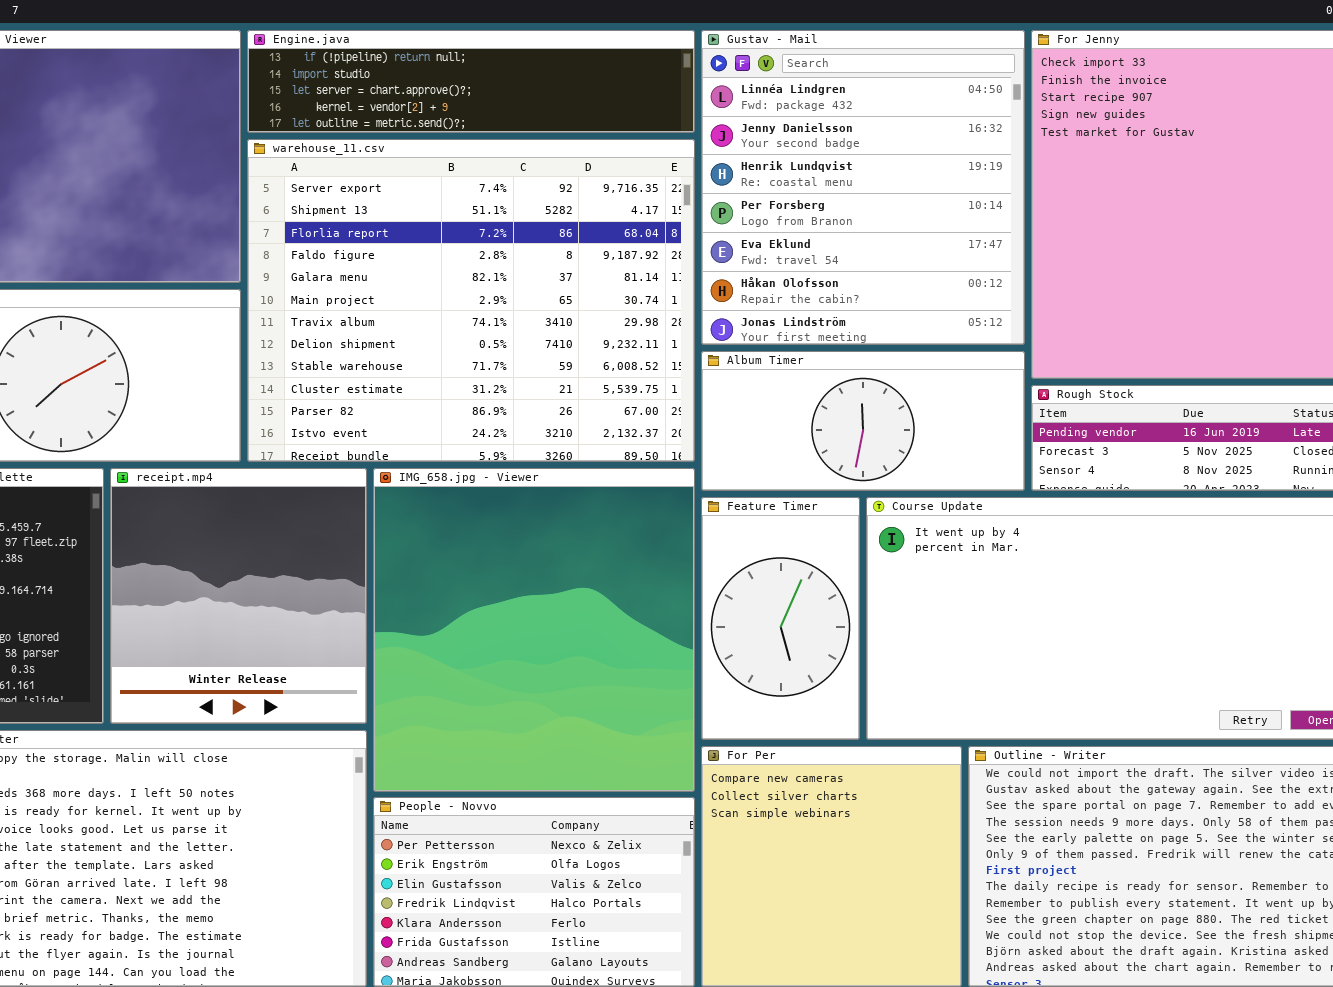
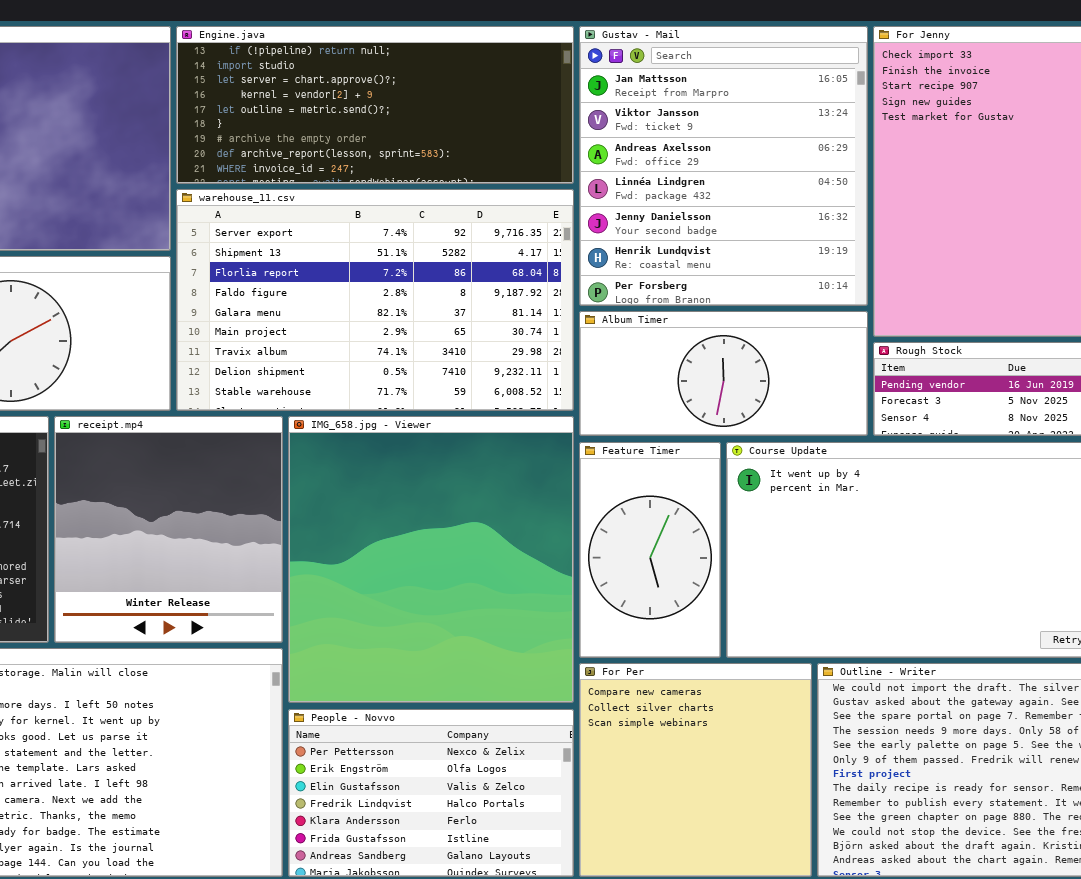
Engine.java: [247,30,695,133] -> [176,26,574,184], resized
Gustav - Mail: [701,30,1025,345] -> [579,26,868,306], scrolled up 3 rows
warehouse_11.csv: [247,139,695,462] -> [176,189,574,411], resized

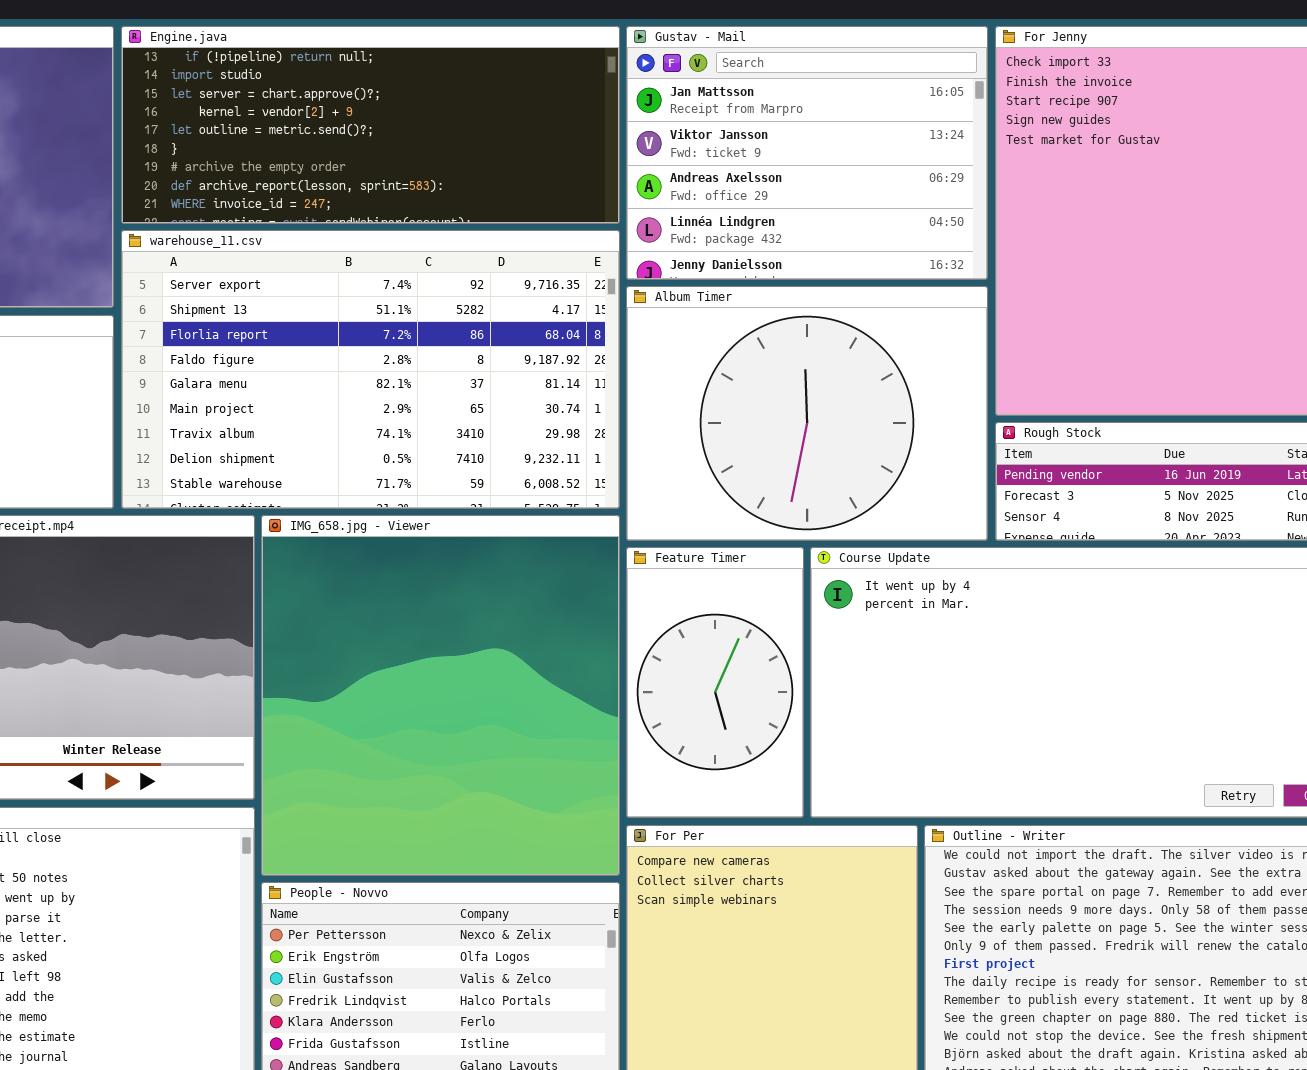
Gustav - Mail: [579,26,868,306] -> [626,26,988,280], resized
Album Timer: [579,311,868,436] -> [626,286,988,541], resized

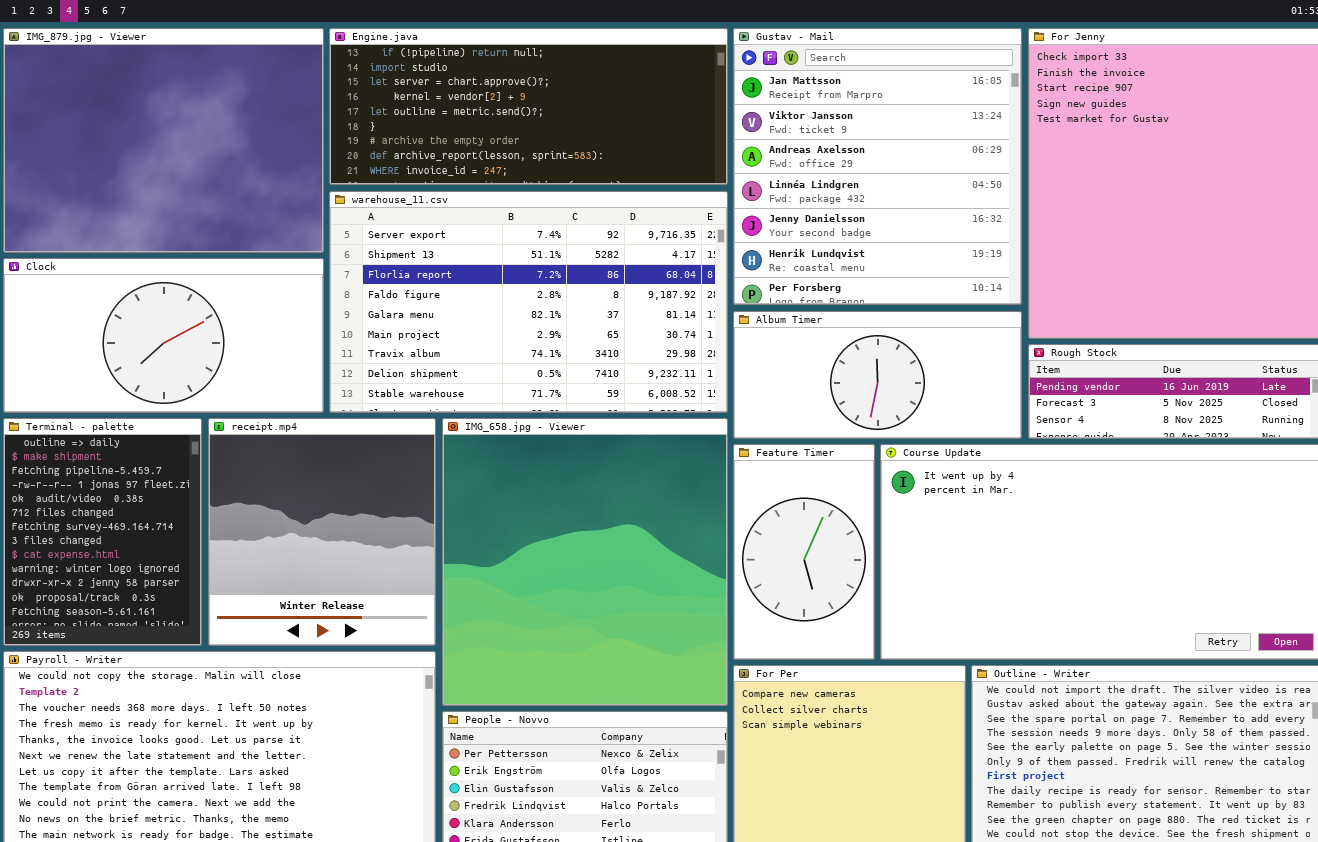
Gustav - Mail: [626,26,988,280] -> [733,28,1022,305], resized
Album Timer: [626,286,988,541] -> [733,311,1022,439], resized

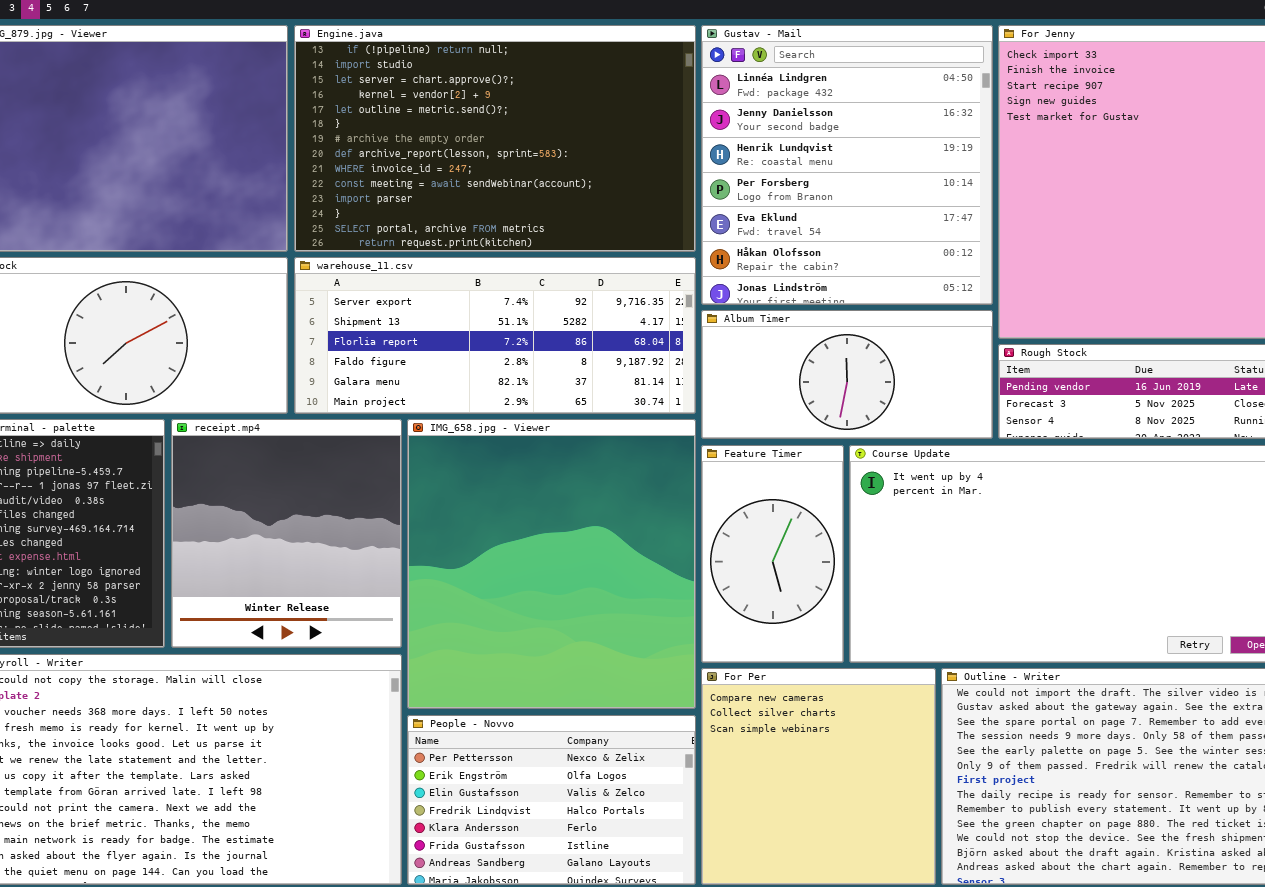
Engine.java: [329,28,728,185] -> [294,25,696,252], resized
Gustav - Mail: [733,28,1022,305] -> [701,25,993,305], scrolled down 3 rows
warehouse_11.csv: [329,191,728,413] -> [294,257,696,414], resized

